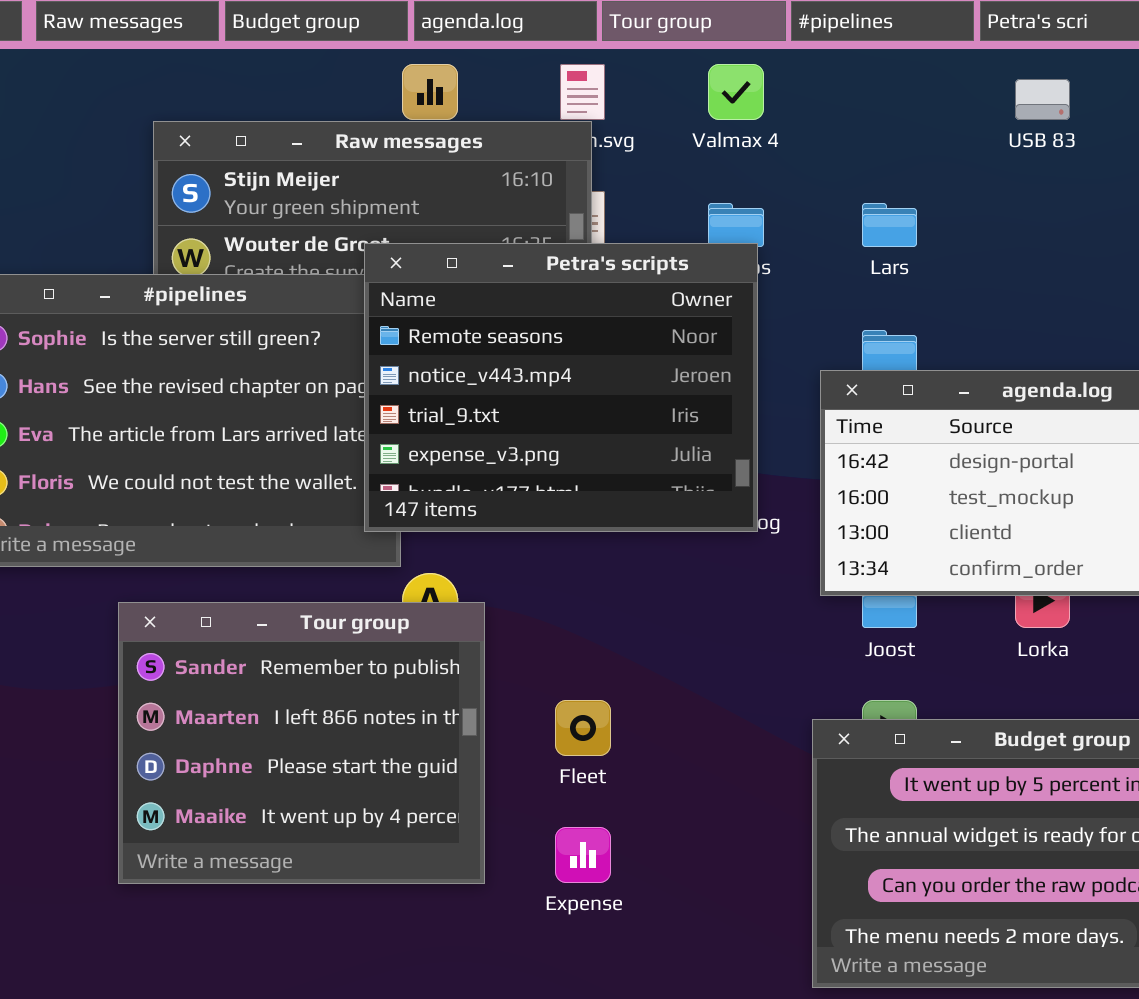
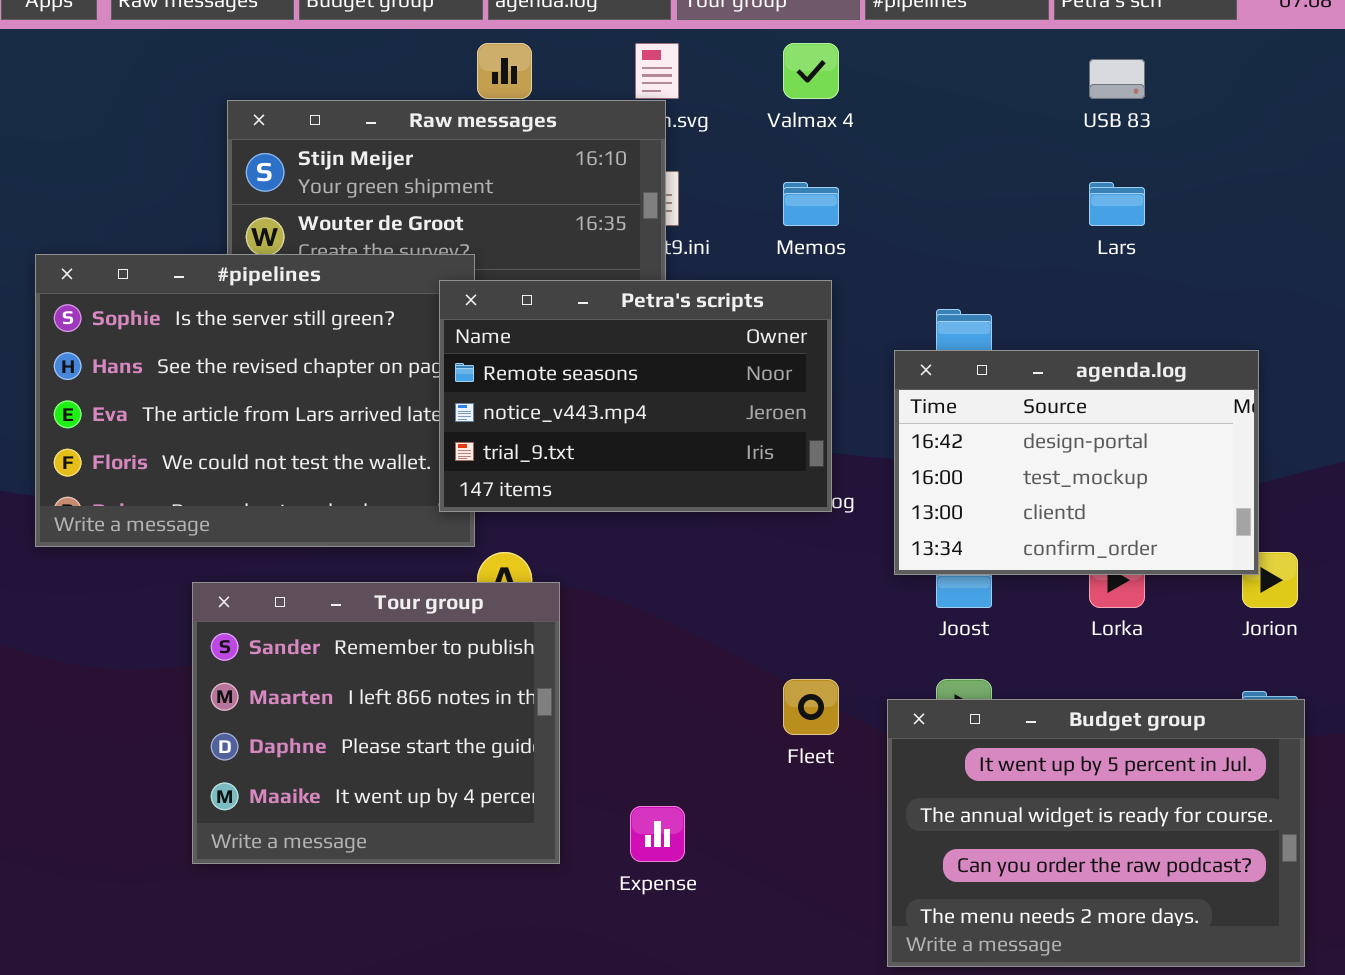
Lars: [862,203,917,247] -> [1089,182,1145,226], moved
Petra's scripts: [364,243,758,532] -> [439,280,832,512], resized
Fleet: [555,700,611,756] -> [783,679,839,735], moved

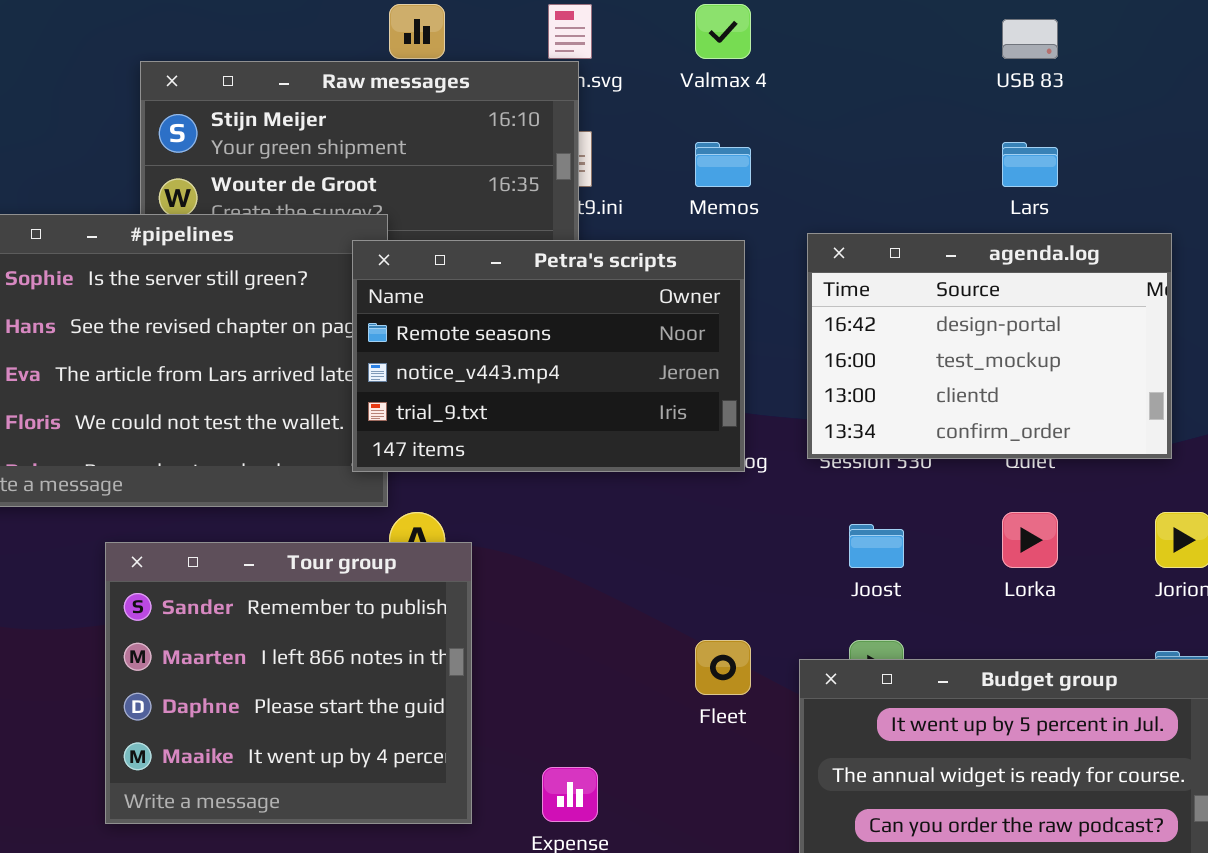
agenda.log: [894,350,1259,575] -> [807,233,1172,459], moved

